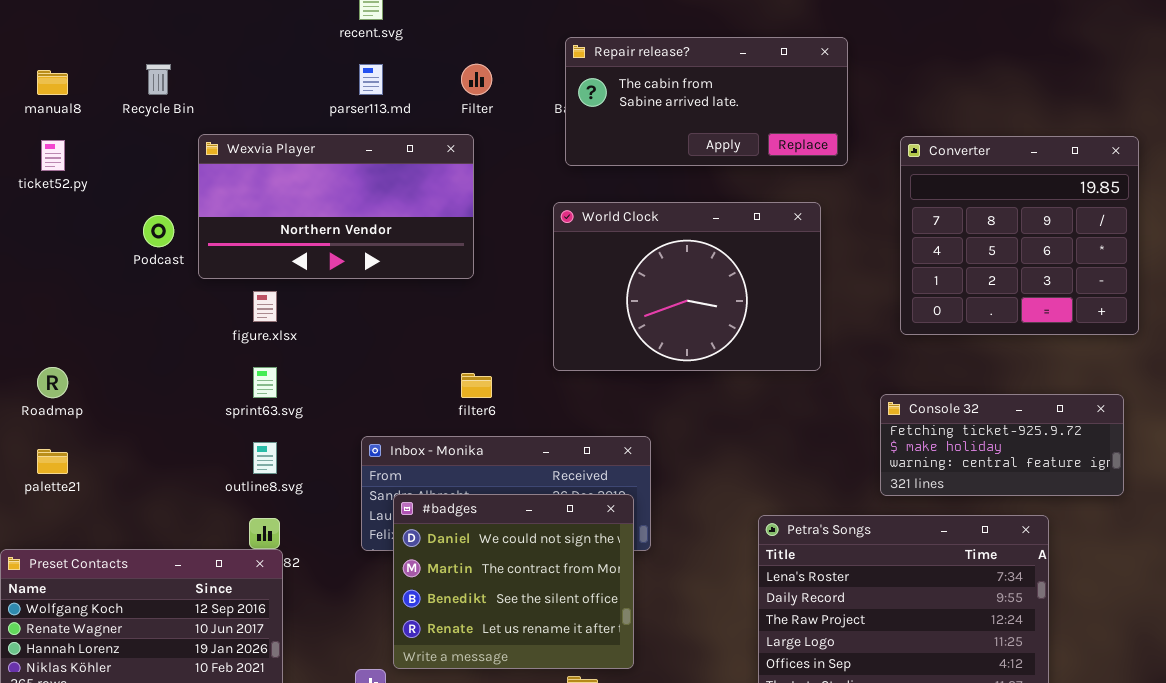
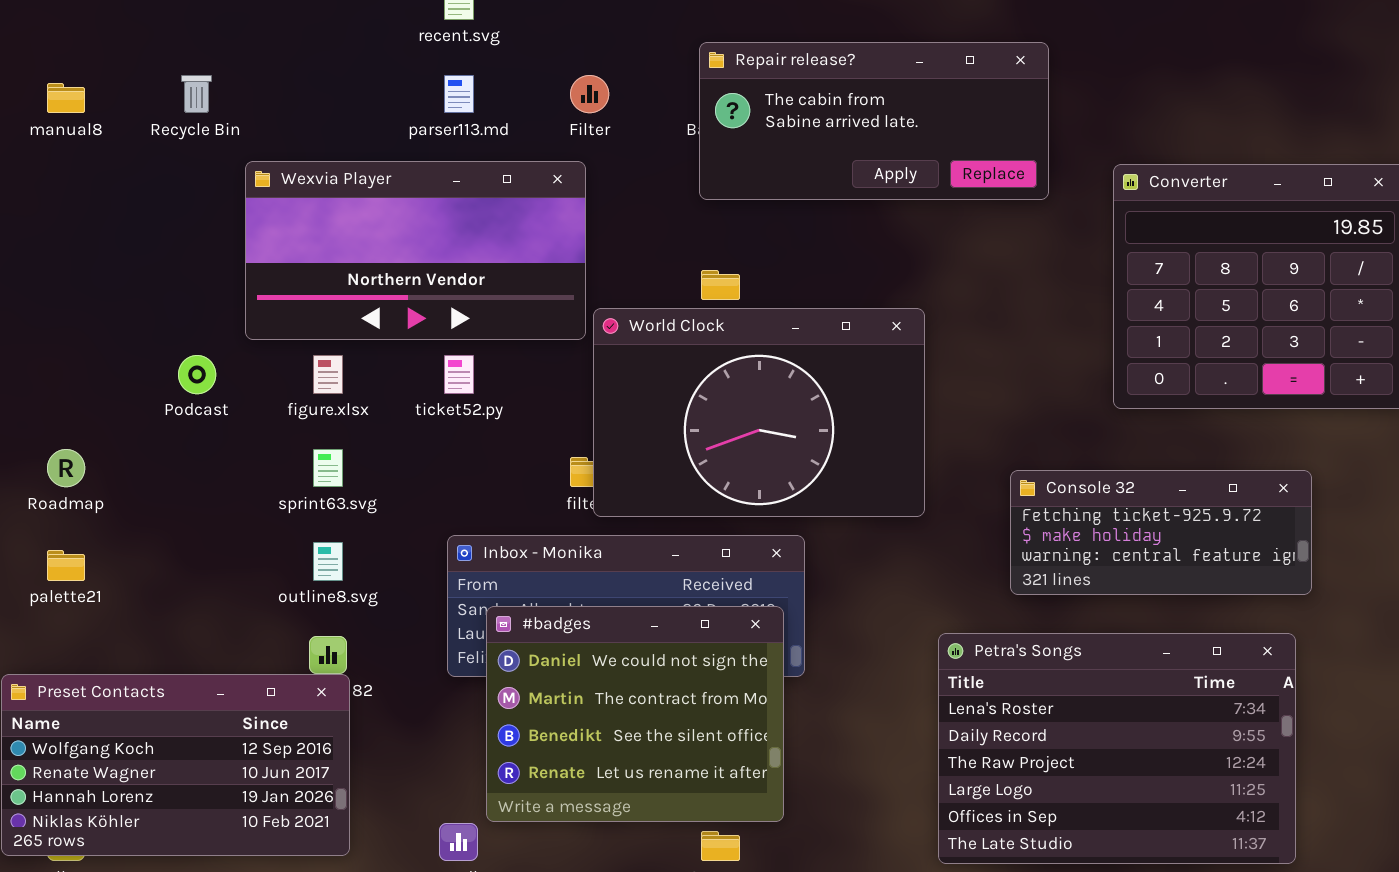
ticket52.py: [41,140,65,171] -> [444,355,474,394], moved
World Clock: [553,202,821,371] -> [593,308,925,517], moved
Podcast: [143,215,174,247] -> [178,355,216,394], moved
Console 32: [880,394,1124,496] -> [1010,470,1312,595], moved

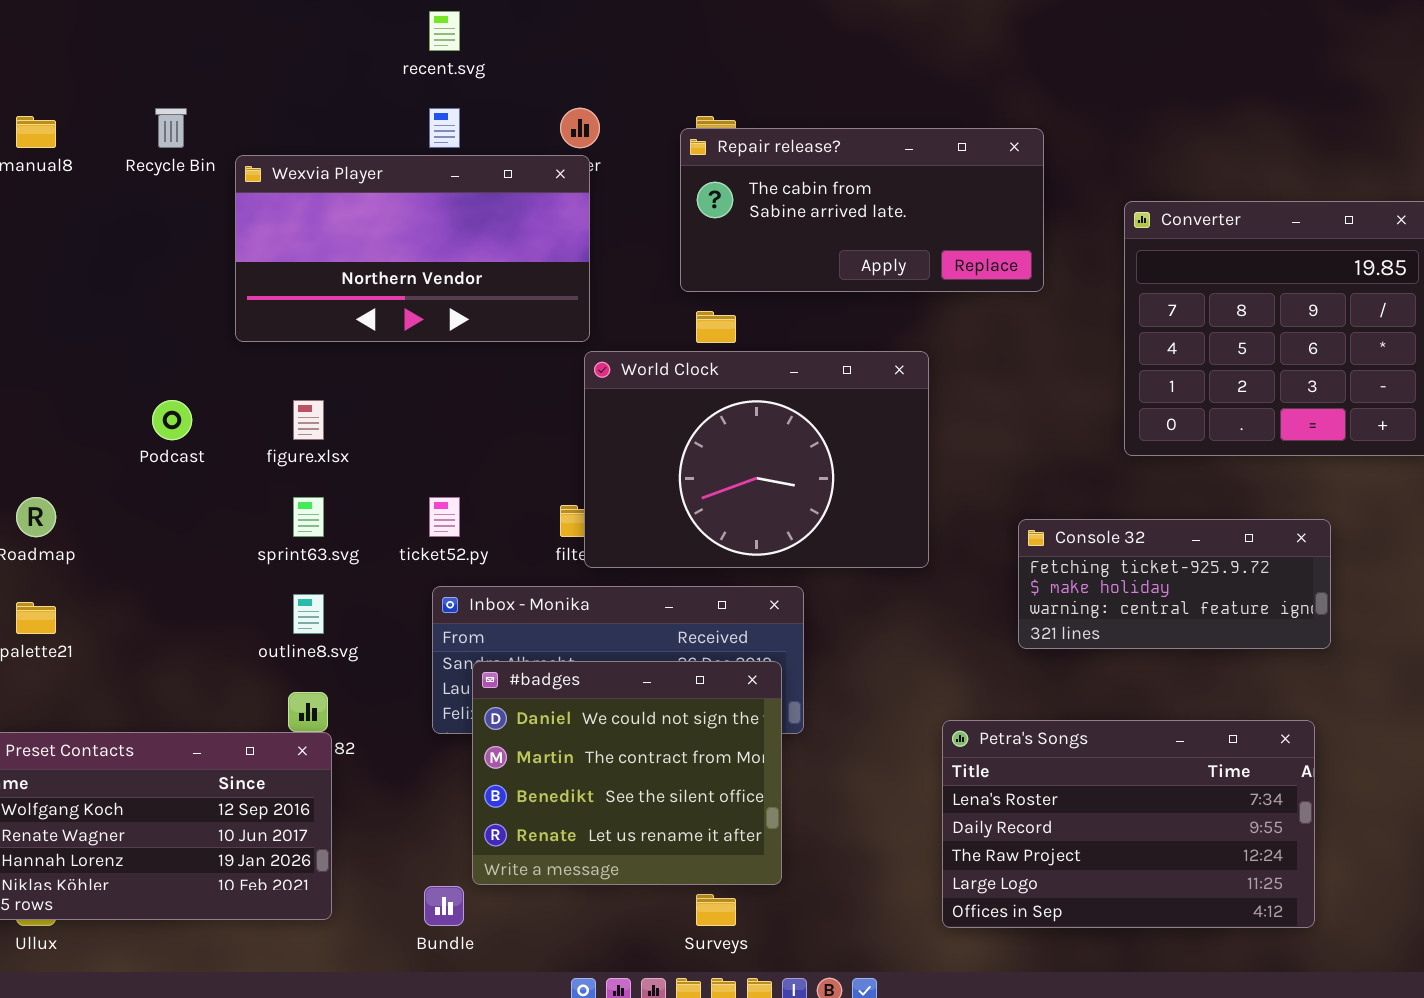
Repair release?: [699,42,1049,200] -> [680,128,1044,292], moved
Wexvia Player: [245,161,586,340] -> [235,155,590,342], moved
ticket52.py: [444,355,474,394] -> [429,497,460,537], moved
Petra's Songs: [938,633,1296,864] -> [942,720,1315,928], resized

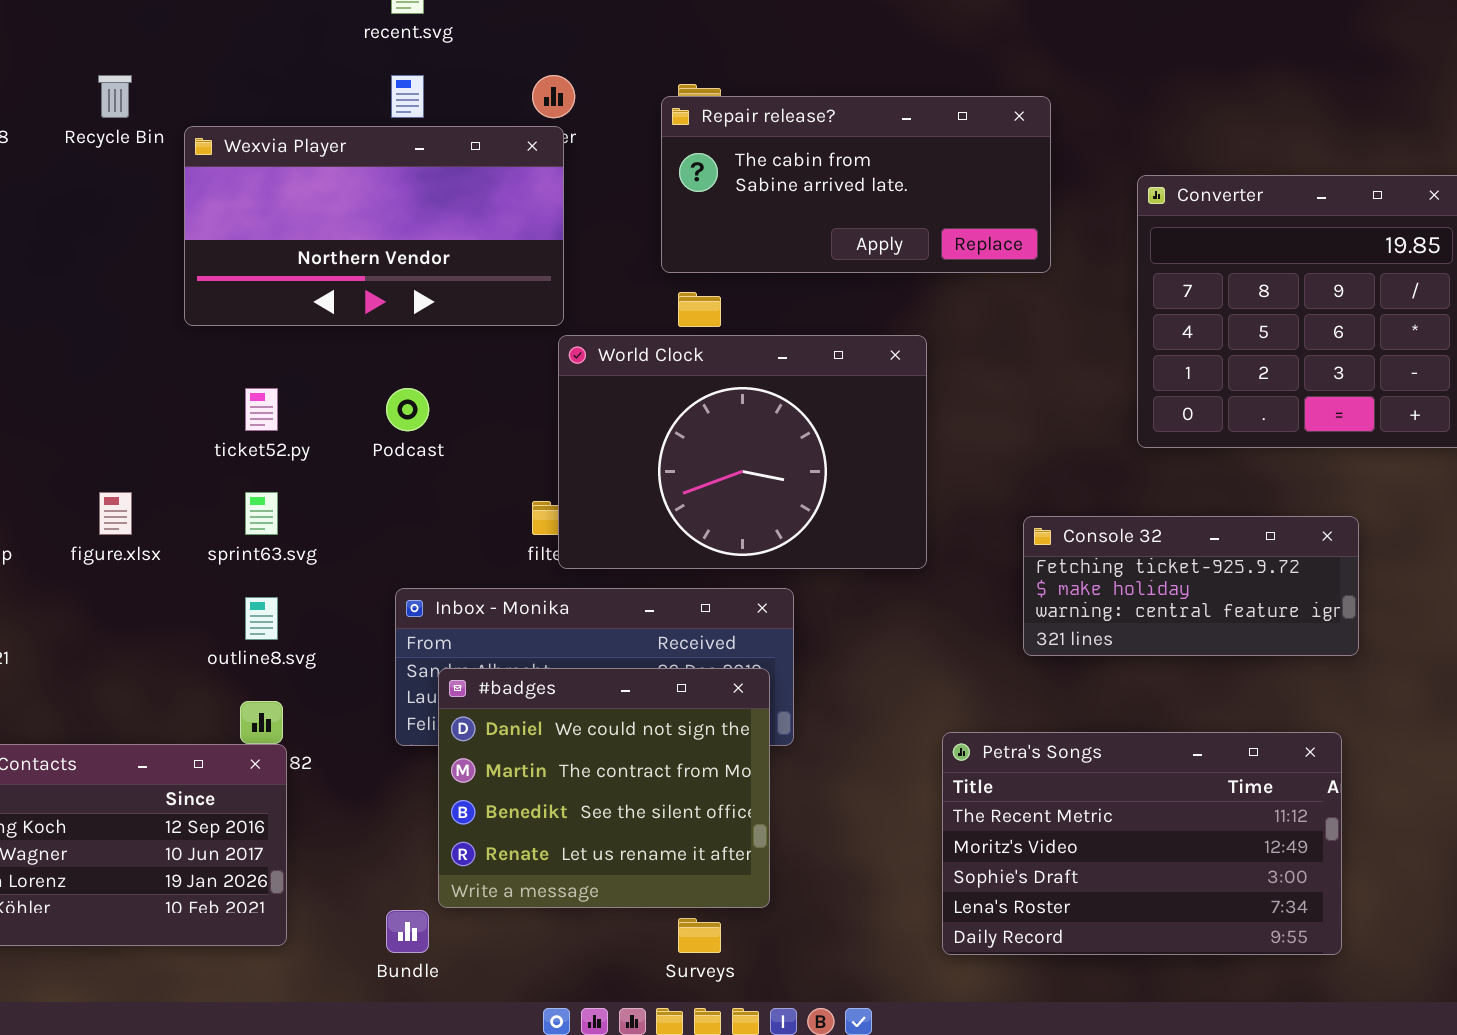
Podcast: [152,400,192,440] -> [386,388,429,431], moved
figure.xlsx: [293,400,324,440] -> [99,492,132,535], moved
ticket52.py: [429,497,460,537] -> [245,388,278,431], moved
Petra's Songs: [942,720,1315,928] -> [942,732,1342,955], scrolled up 3 rows

